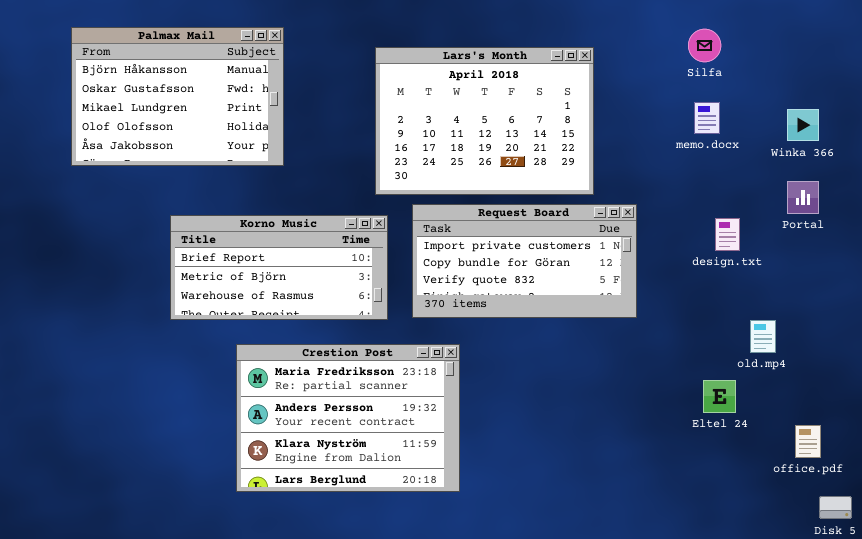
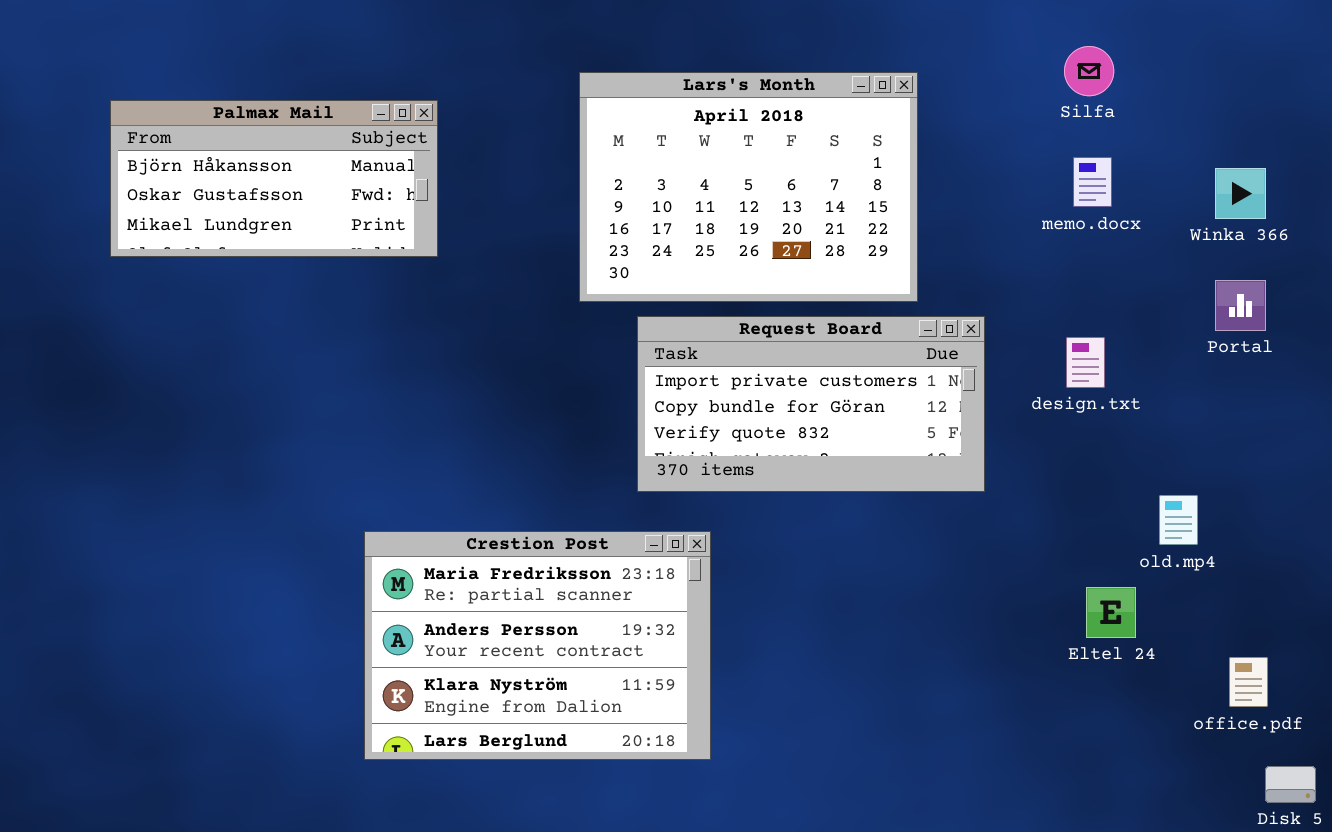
Palmax Mail: [71,27,284,166] -> [110,100,438,257], resized
Korno Music: [170,215,388,320] -> none, closed
design.txt: [715,218,740,251] -> [1066,337,1105,388], moved

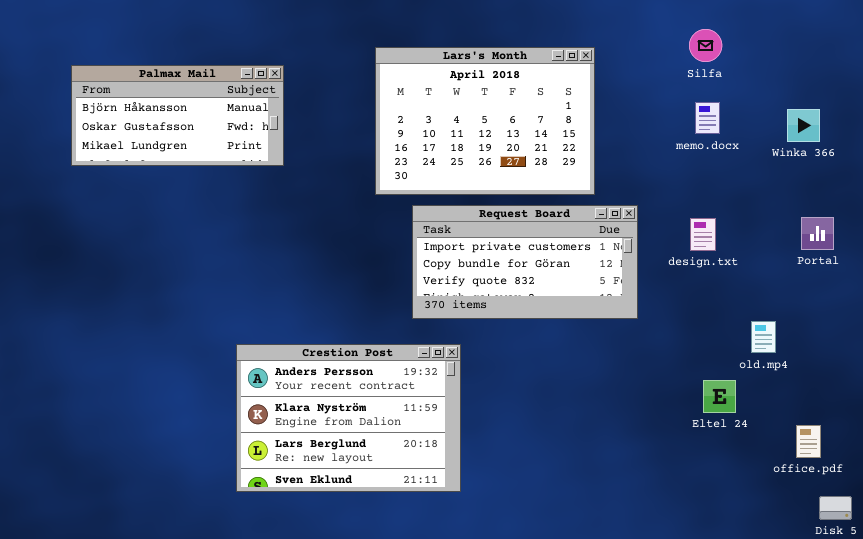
Portal: [1215,280,1266,331] -> [801,217,834,250], moved
Crestion Post: [364,531,711,760] -> [236,344,461,492], scrolled down 1 row

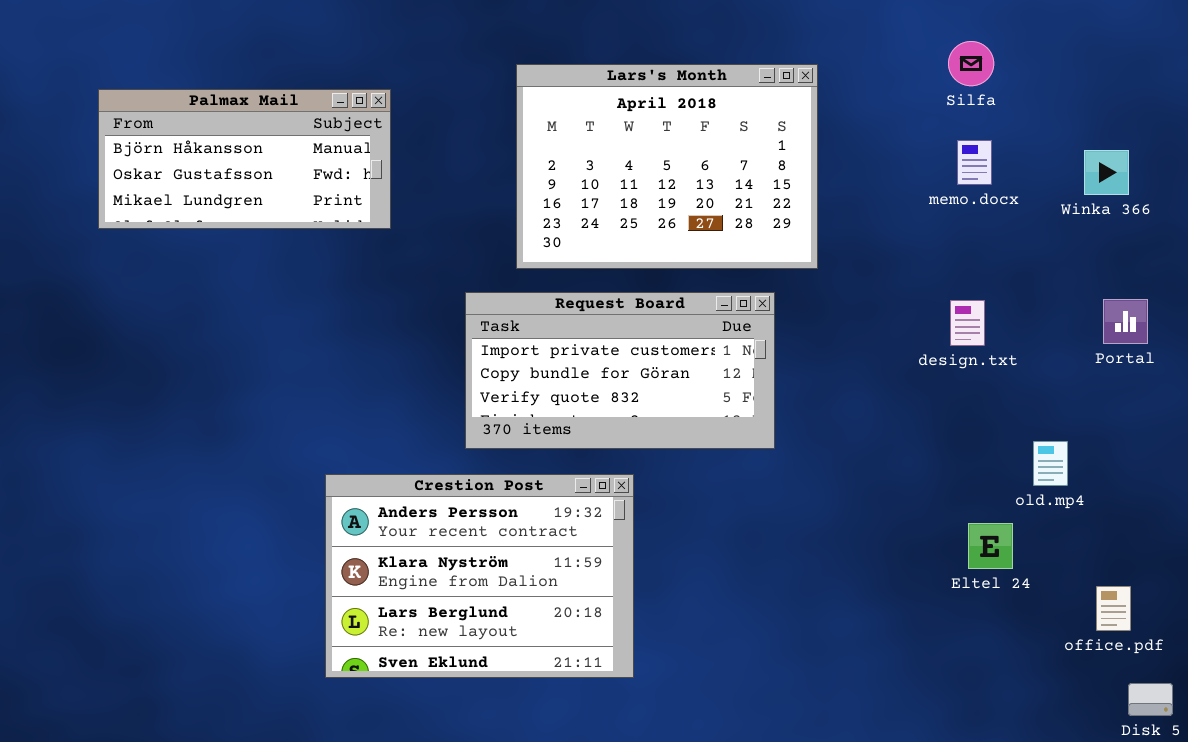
Request Board: [412,205,638,319] -> [465,292,775,449], moved

